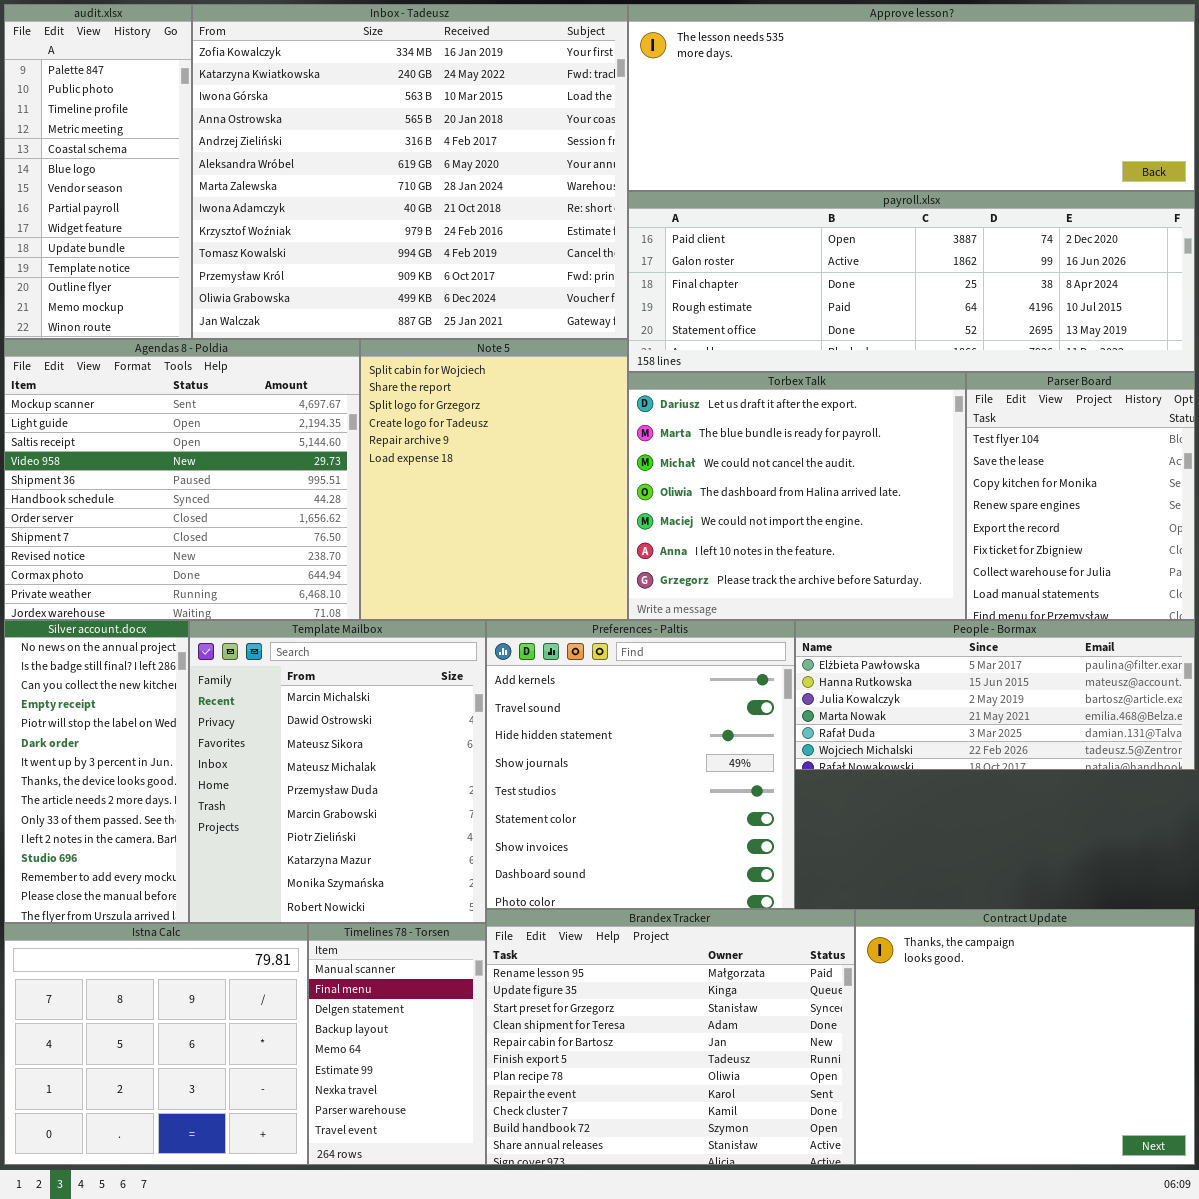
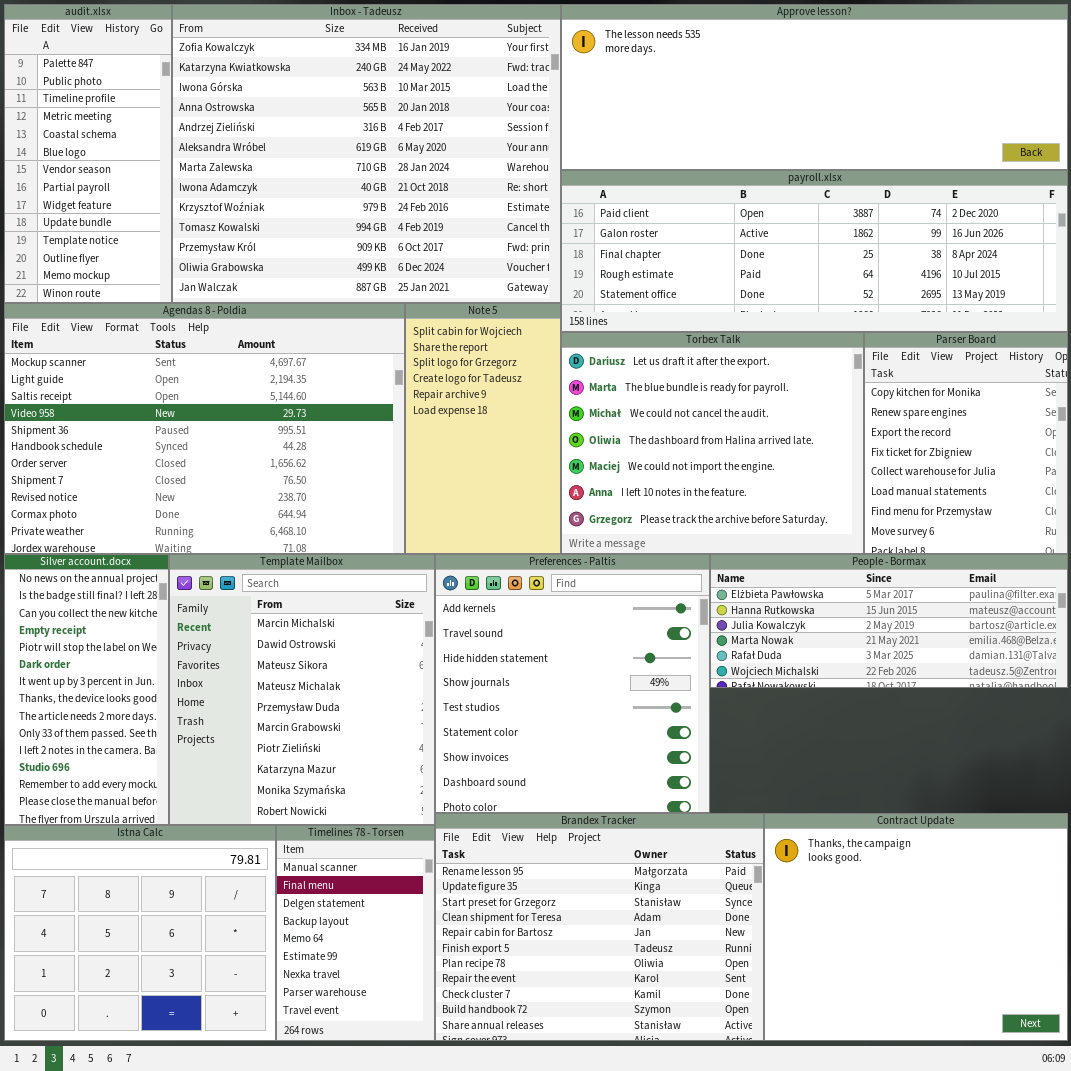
Agendas 8 - Poldia: [4,339,360,620] -> [4,303,405,554], resized
Note 5: [360,339,628,620] -> [405,303,561,554], resized
Parser Board: [966,372,1195,620] -> [864,332,1068,554], scrolled down 2 rows

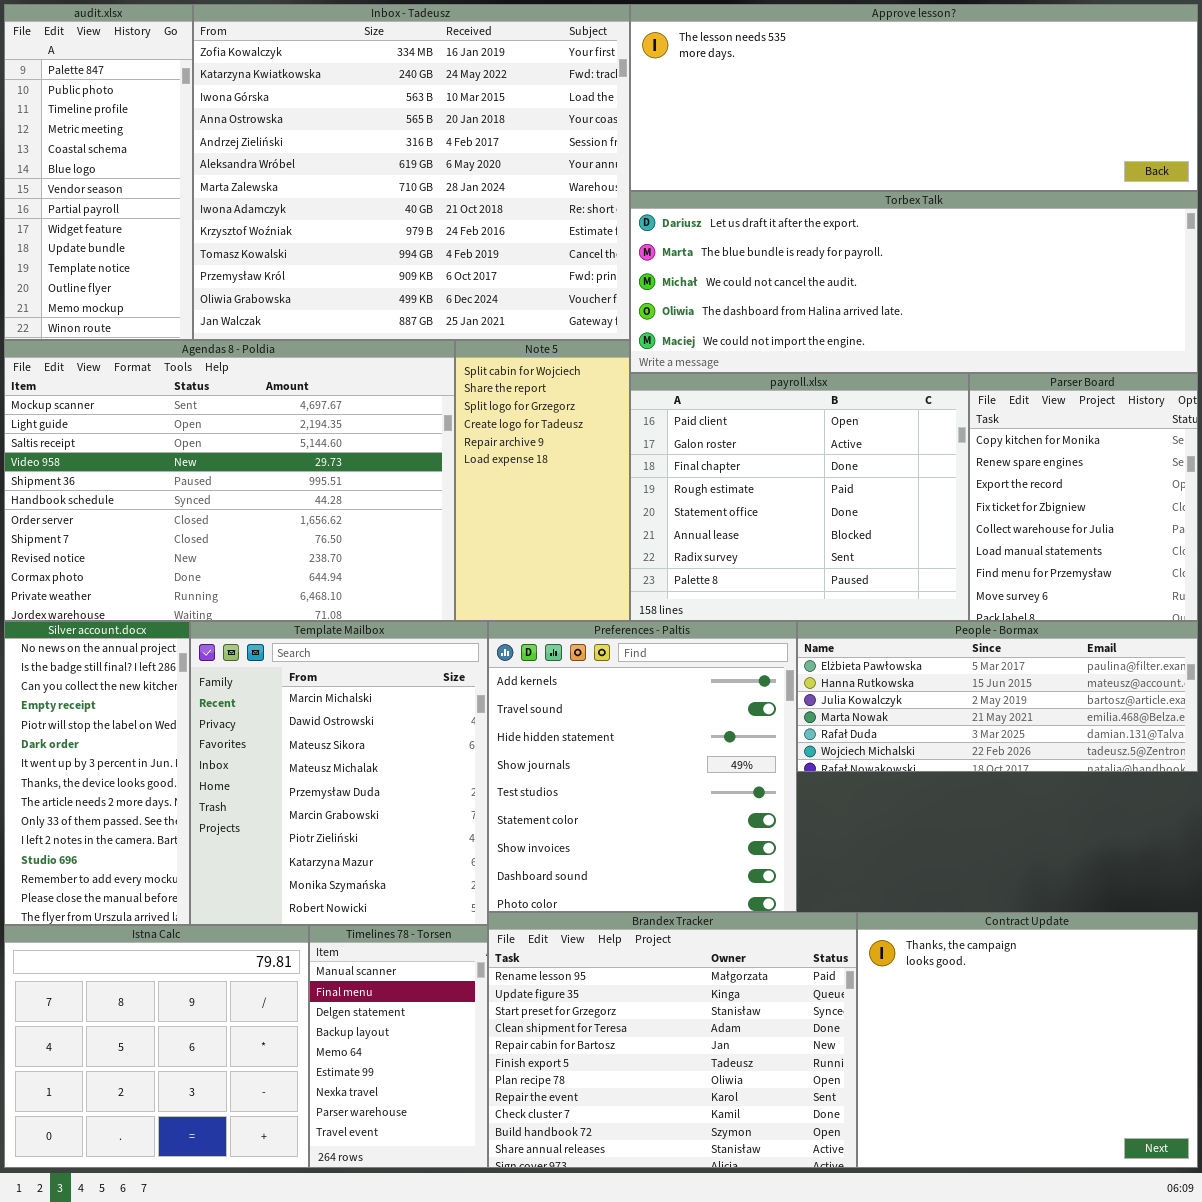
payroll.xlsx: [561,170,1068,332] -> [630,373,969,621], moved, resized
Torbex Talk: [561,332,864,554] -> [630,191,1198,373], moved, resized

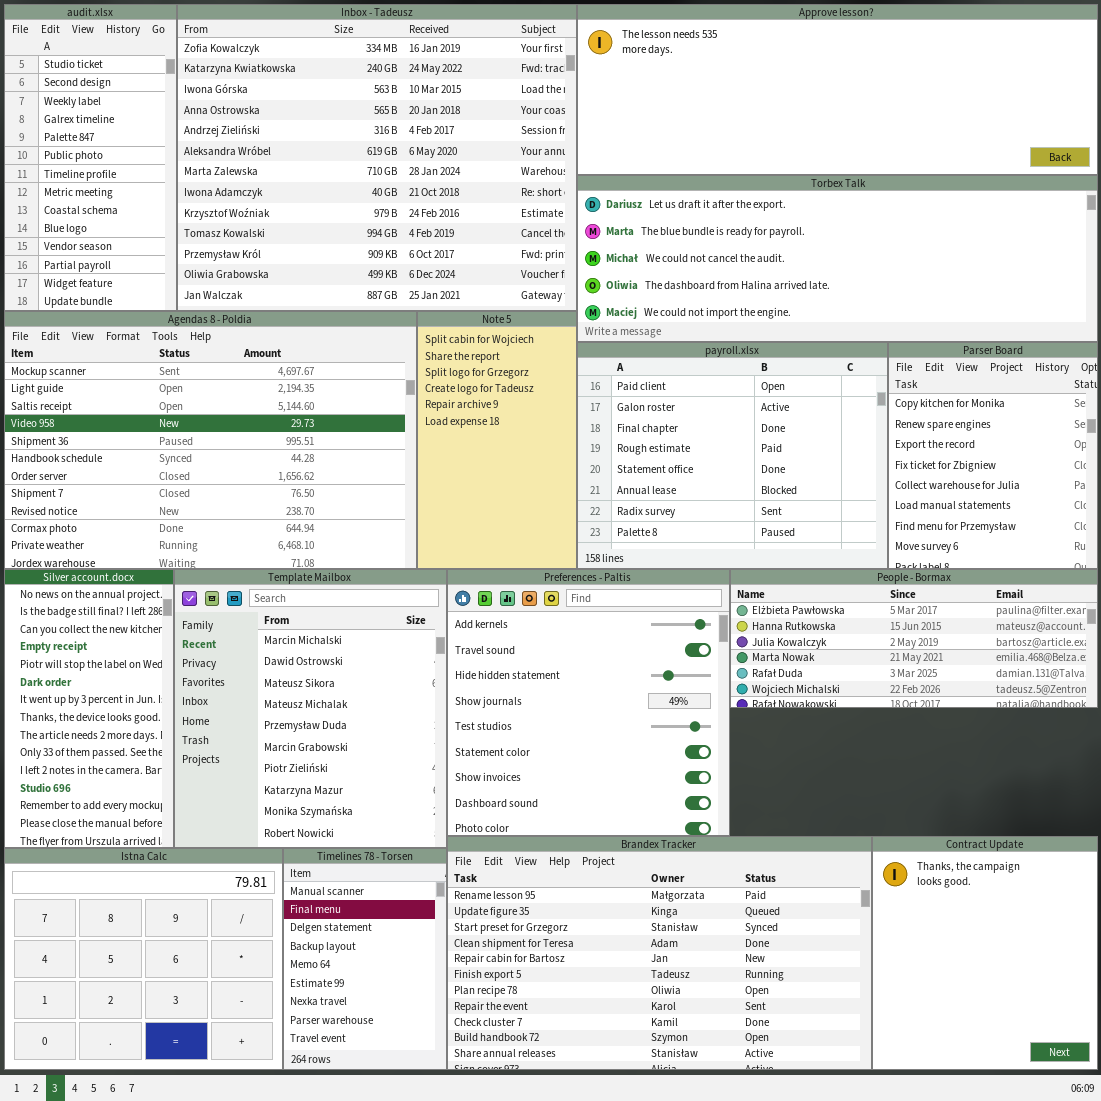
audit.xlsx: [4,4,193,340] -> [4,4,177,311], scrolled up 4 rows
Brandex Tracker: [488,912,857,1168] -> [447,836,872,1070], resized
Contract Update: [857,912,1198,1168] -> [872,836,1098,1070], resized

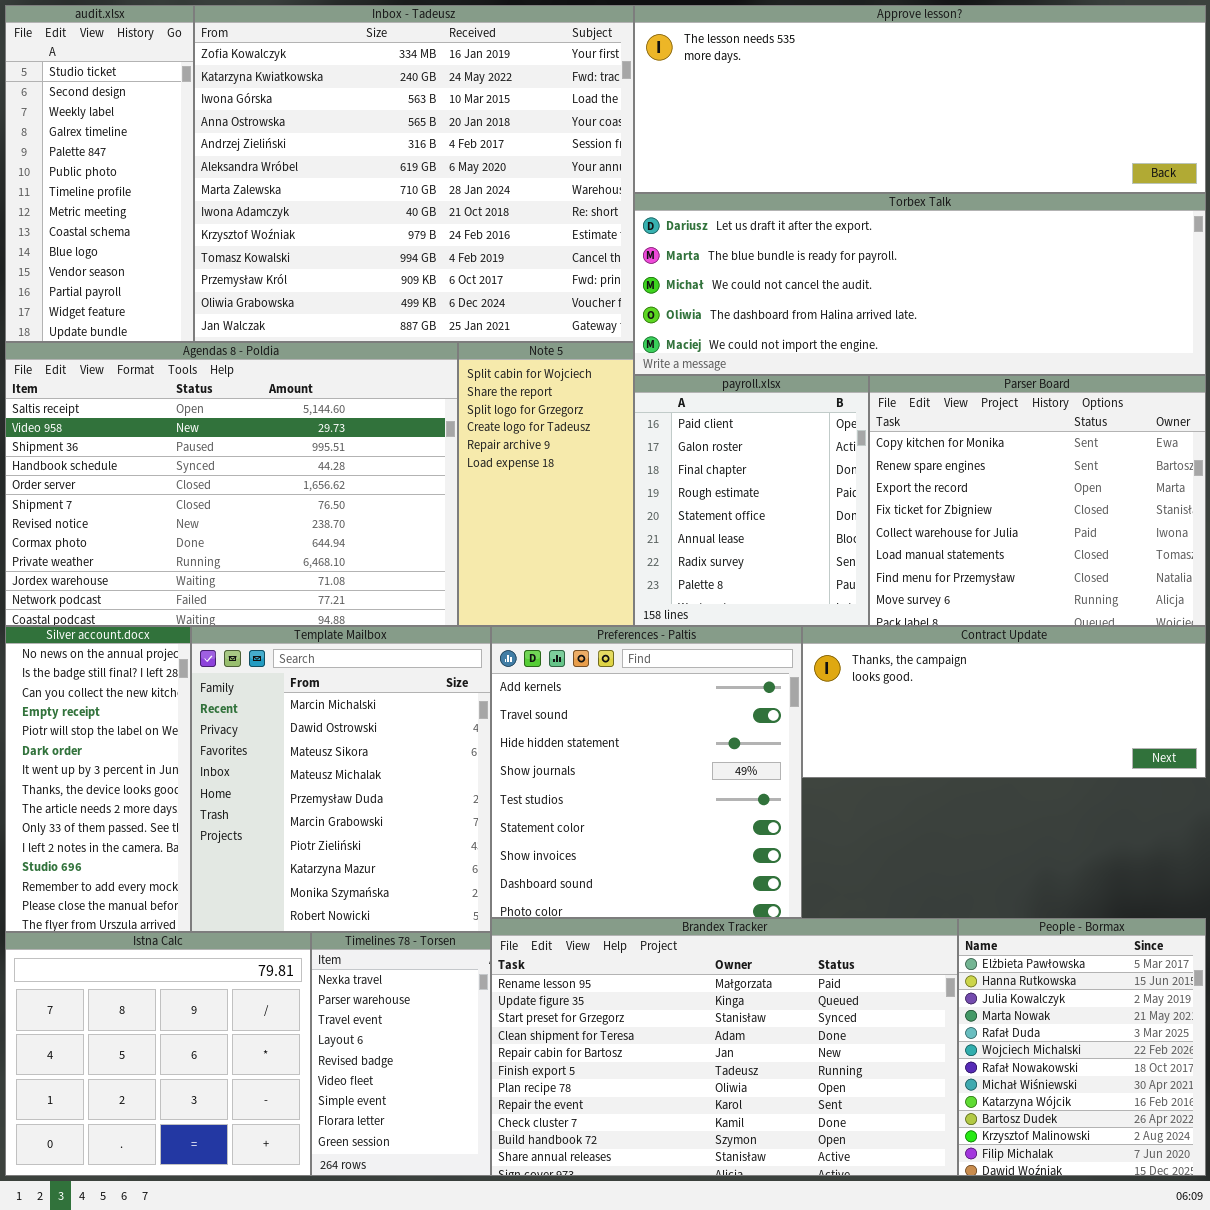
Agendas 8 - Poldia: [4,311,417,569] -> [5,342,458,626], scrolled down 2 rows
payroll.xlsx: [577,342,888,569] -> [634,375,869,626], resized
Parser Board: [888,342,1098,569] -> [869,375,1206,626], resized
People - Bormax: [730,569,1098,708] -> [958,918,1206,1176], moved, resized
Contract Update: [872,836,1098,1070] -> [802,626,1206,778], moved, resized
Timelines 78 - Torsen: [283,848,447,1070] -> [311,932,491,1176], scrolled down 6 rows

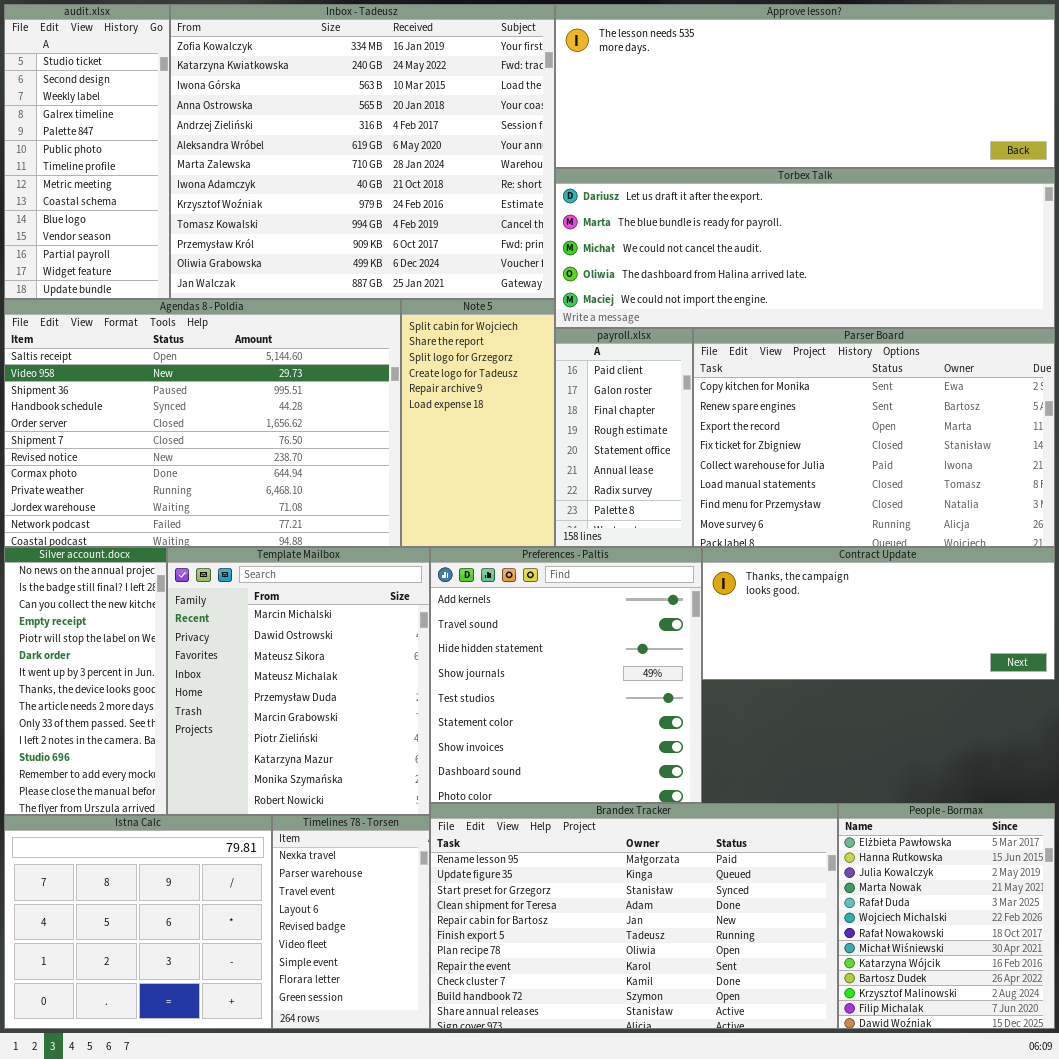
payroll.xlsx: [634,375,869,626] -> [555,328,693,547], resized
Parser Board: [869,375,1206,626] -> [693,328,1055,547], resized

